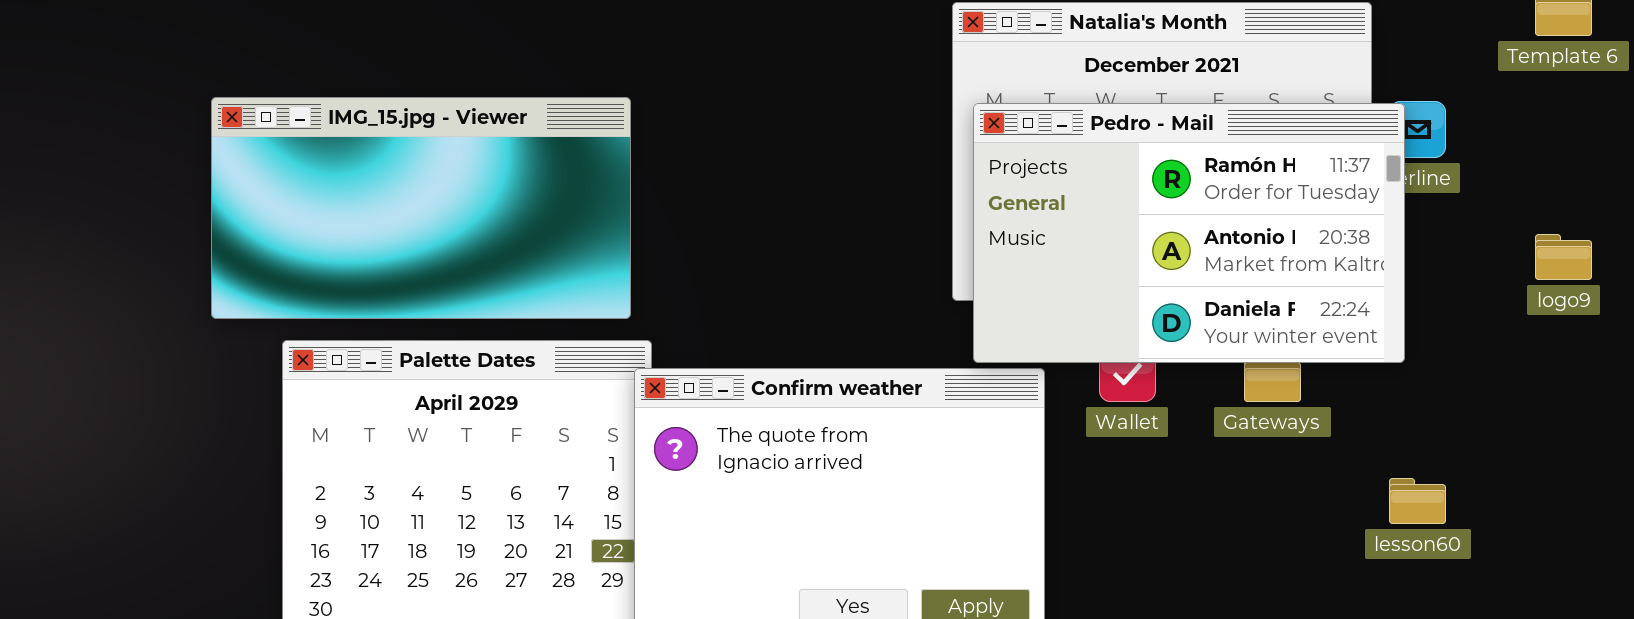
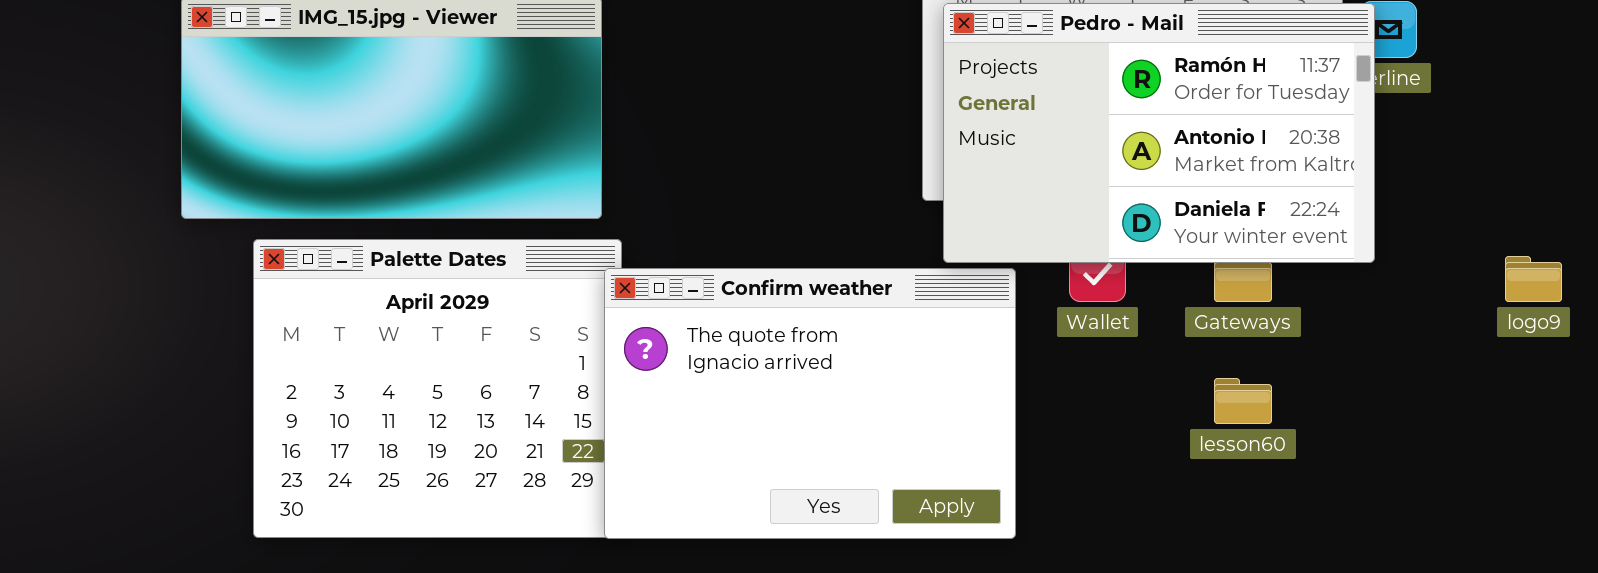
logo9: [1535,234,1592,280] -> [1505,256,1562,302], moved
lesson60: [1389,478,1446,524] -> [1214,378,1272,424], moved

